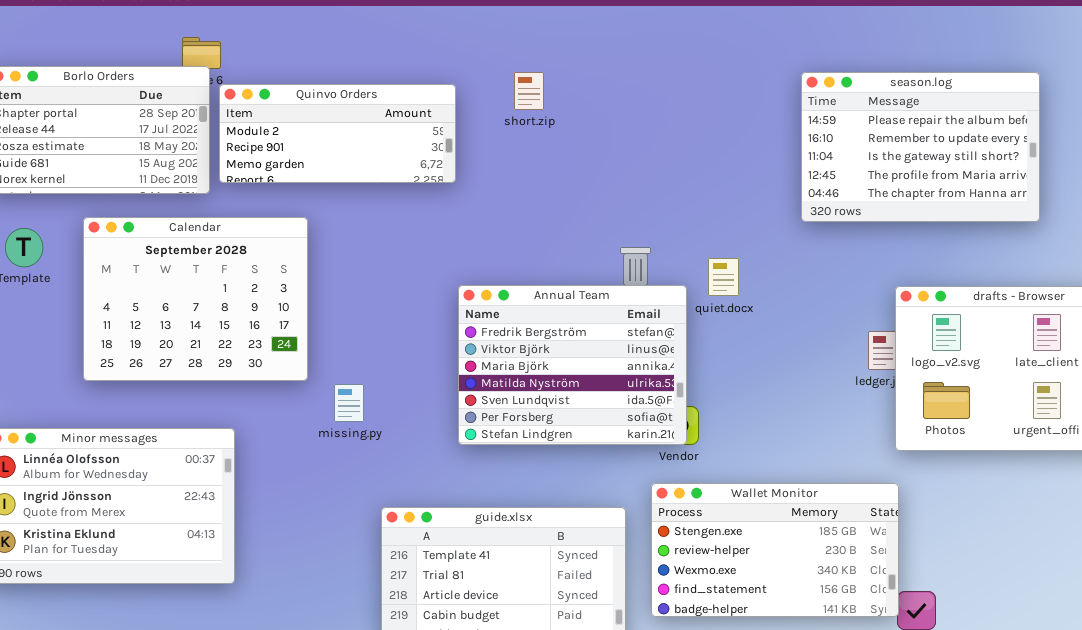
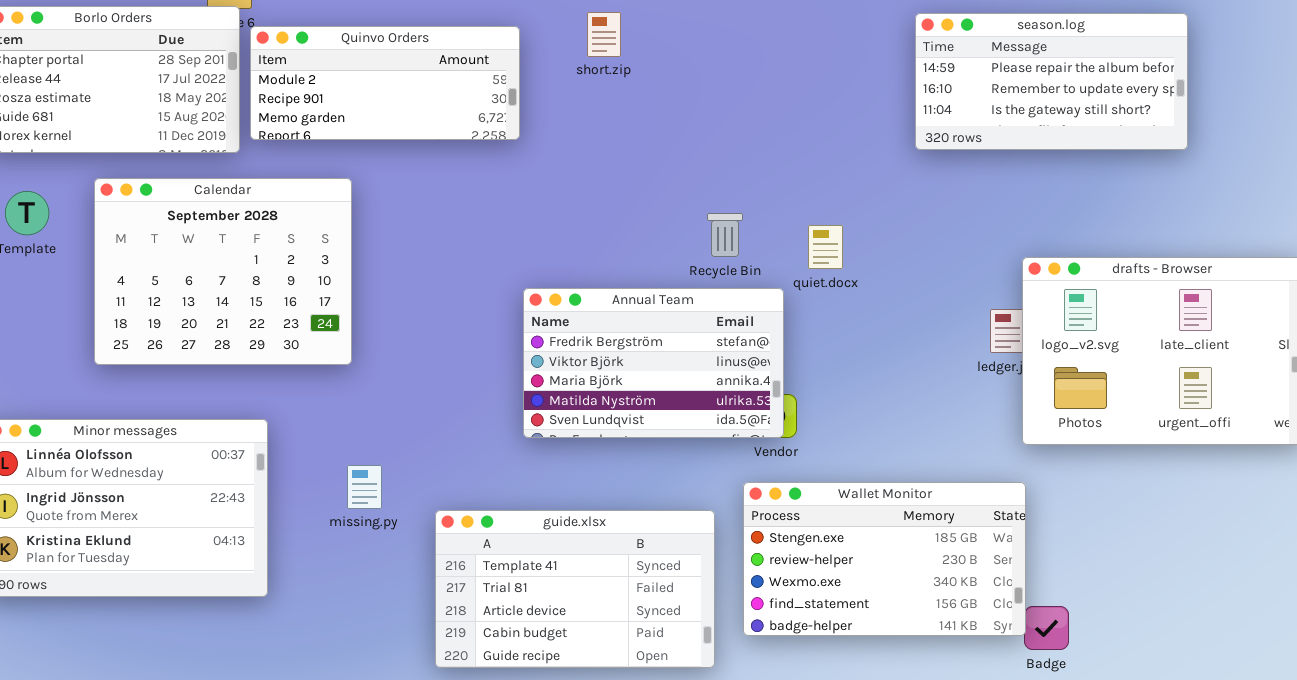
season.log: [801,72,1040,222] -> [915,13,1188,150], resized
Annual Team: [458,285,687,445] -> [523,288,784,438], resized
missing.py: [334,384,364,422] -> [347,465,382,509], moved

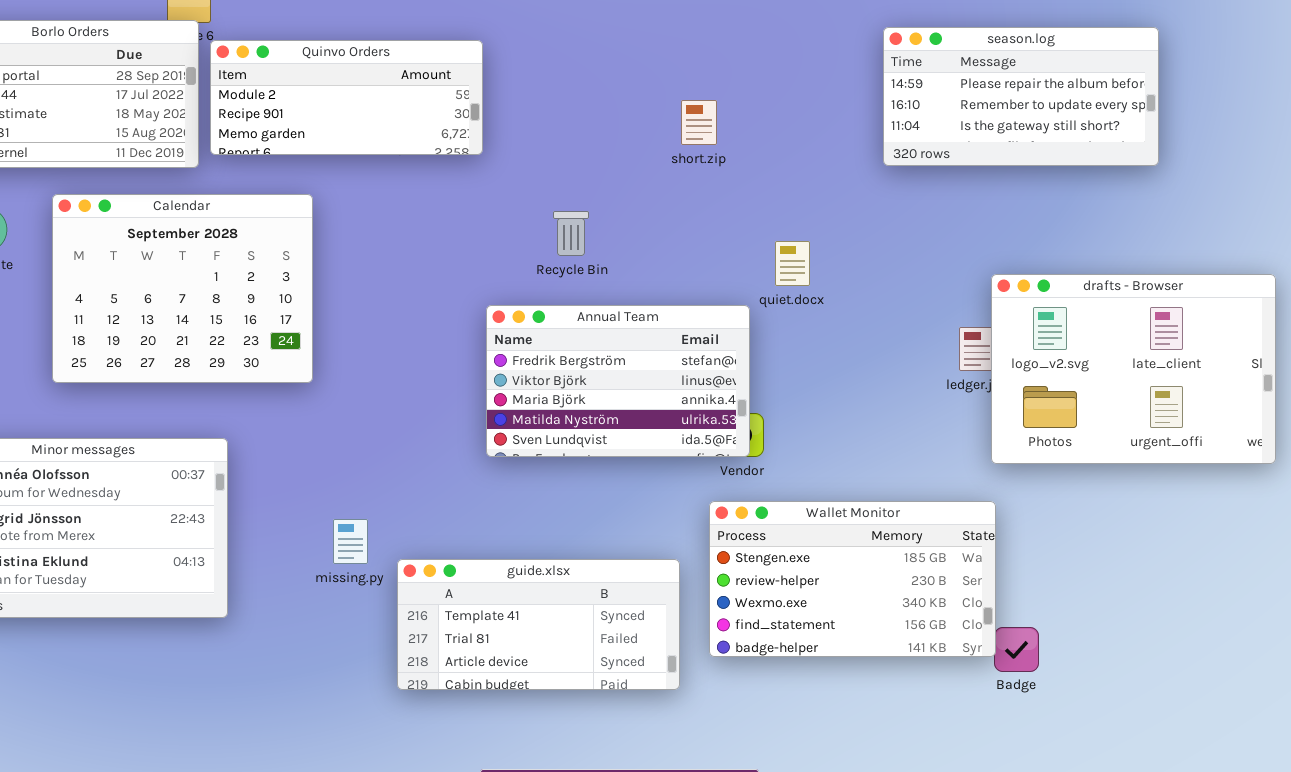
short.zip: [587,12,621,57] -> [681,100,717,145], moved
Recycle Bin: [707,213,743,257] -> [553,211,589,256], moved
missing.py: [347,465,382,509] -> [333,519,368,564], moved
guide.xlsx: [435,510,715,668] -> [397,559,680,690], resized

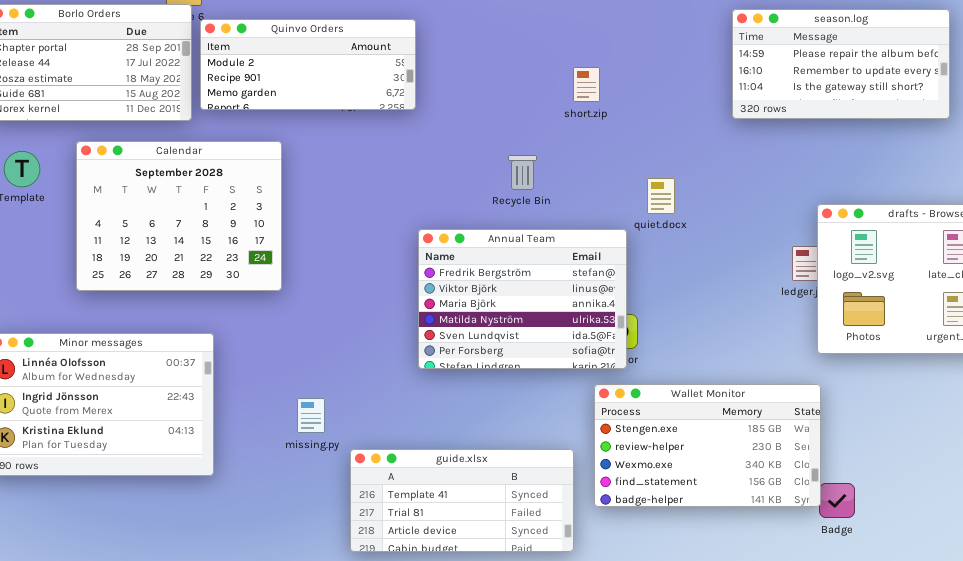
Recycle Bin: [553,211,589,256] -> [508,155,537,190], moved
Annual Team: [486,305,750,457] -> [418,229,627,369], resized
guide.xlsx: [397,559,680,690] -> [350,449,574,552], moved

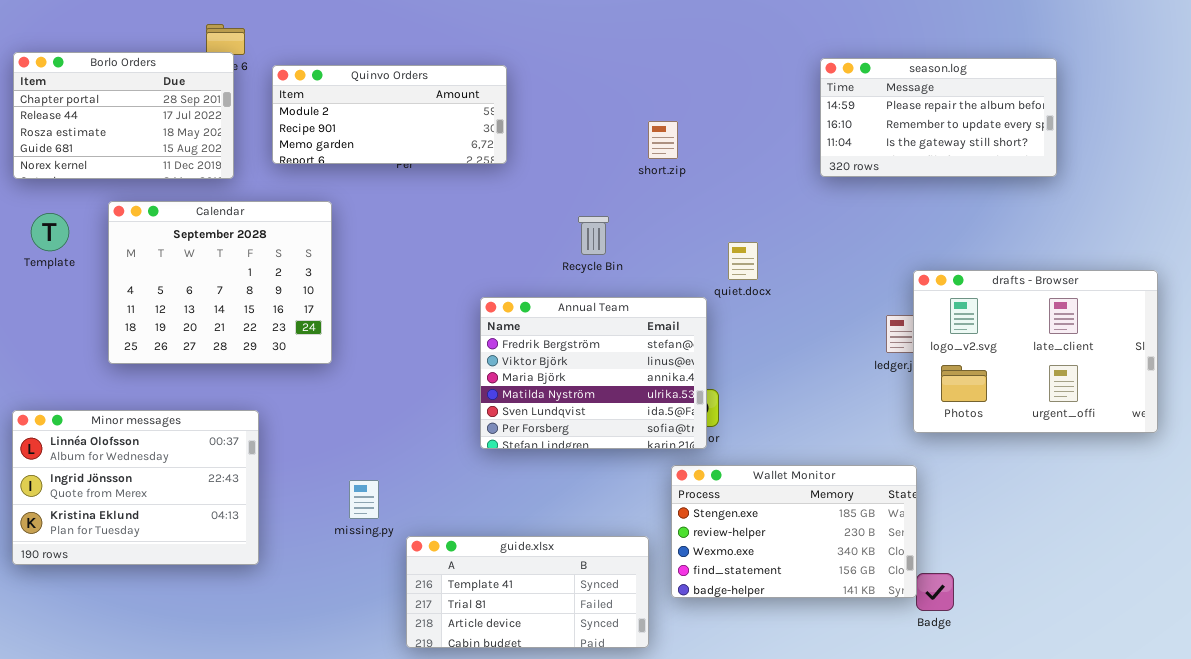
Quinvo Orders: [200,19,416,110] -> [272,65,507,164], moved

